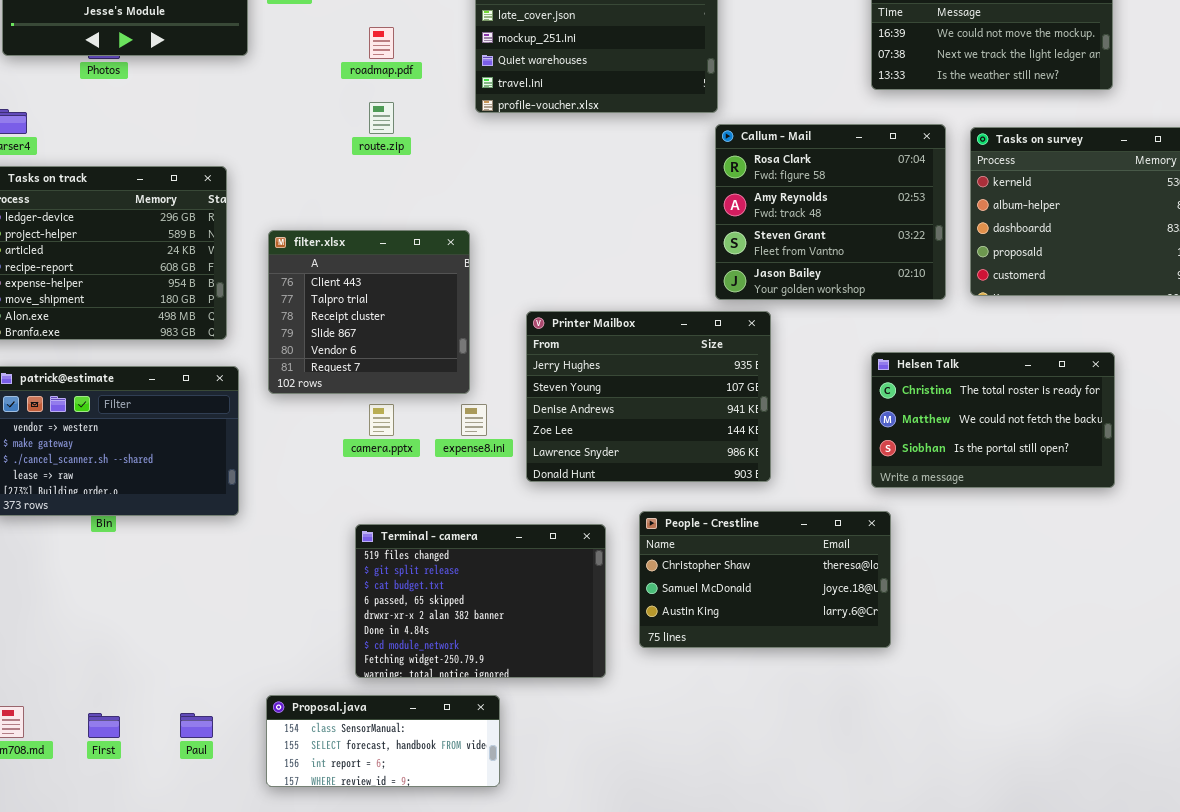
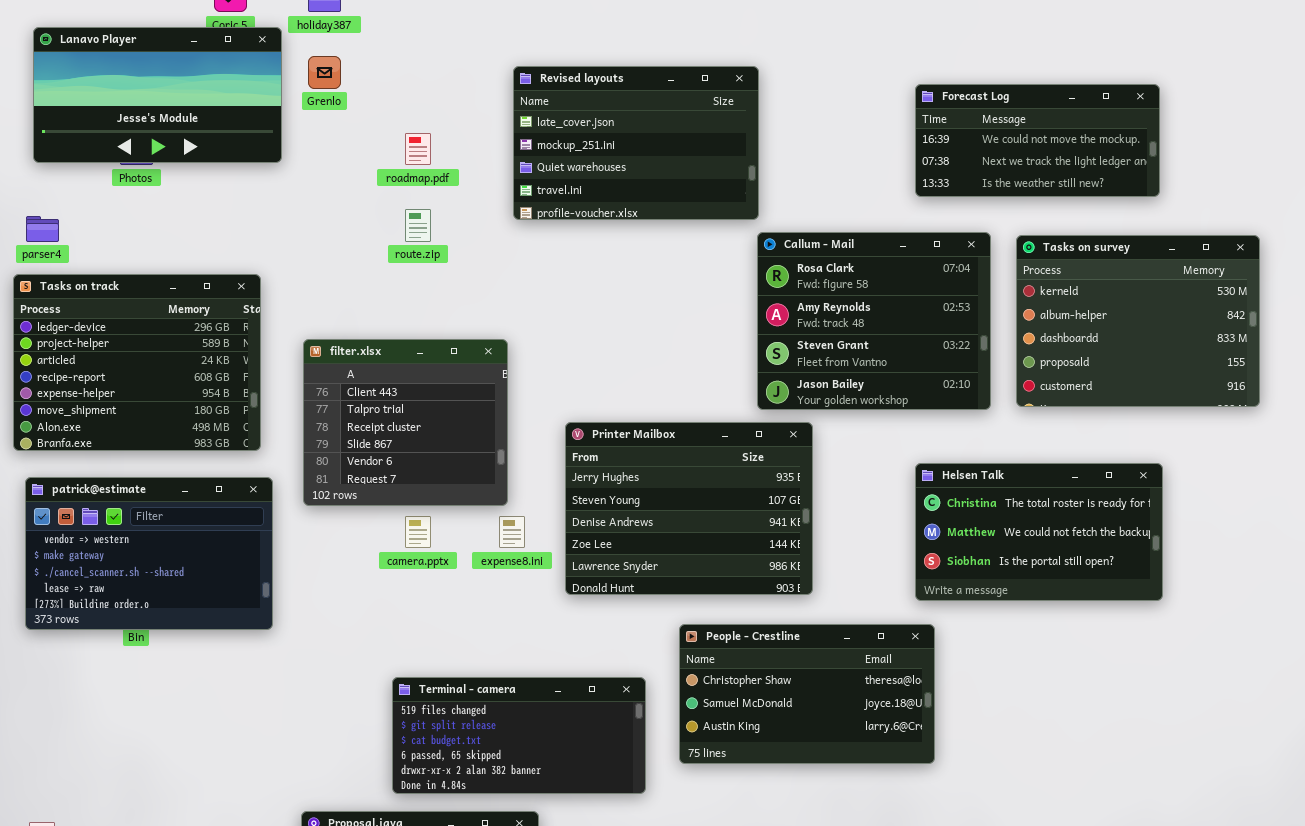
Terminal - camera: [355,524,606,678] -> [392,677,646,794], resized

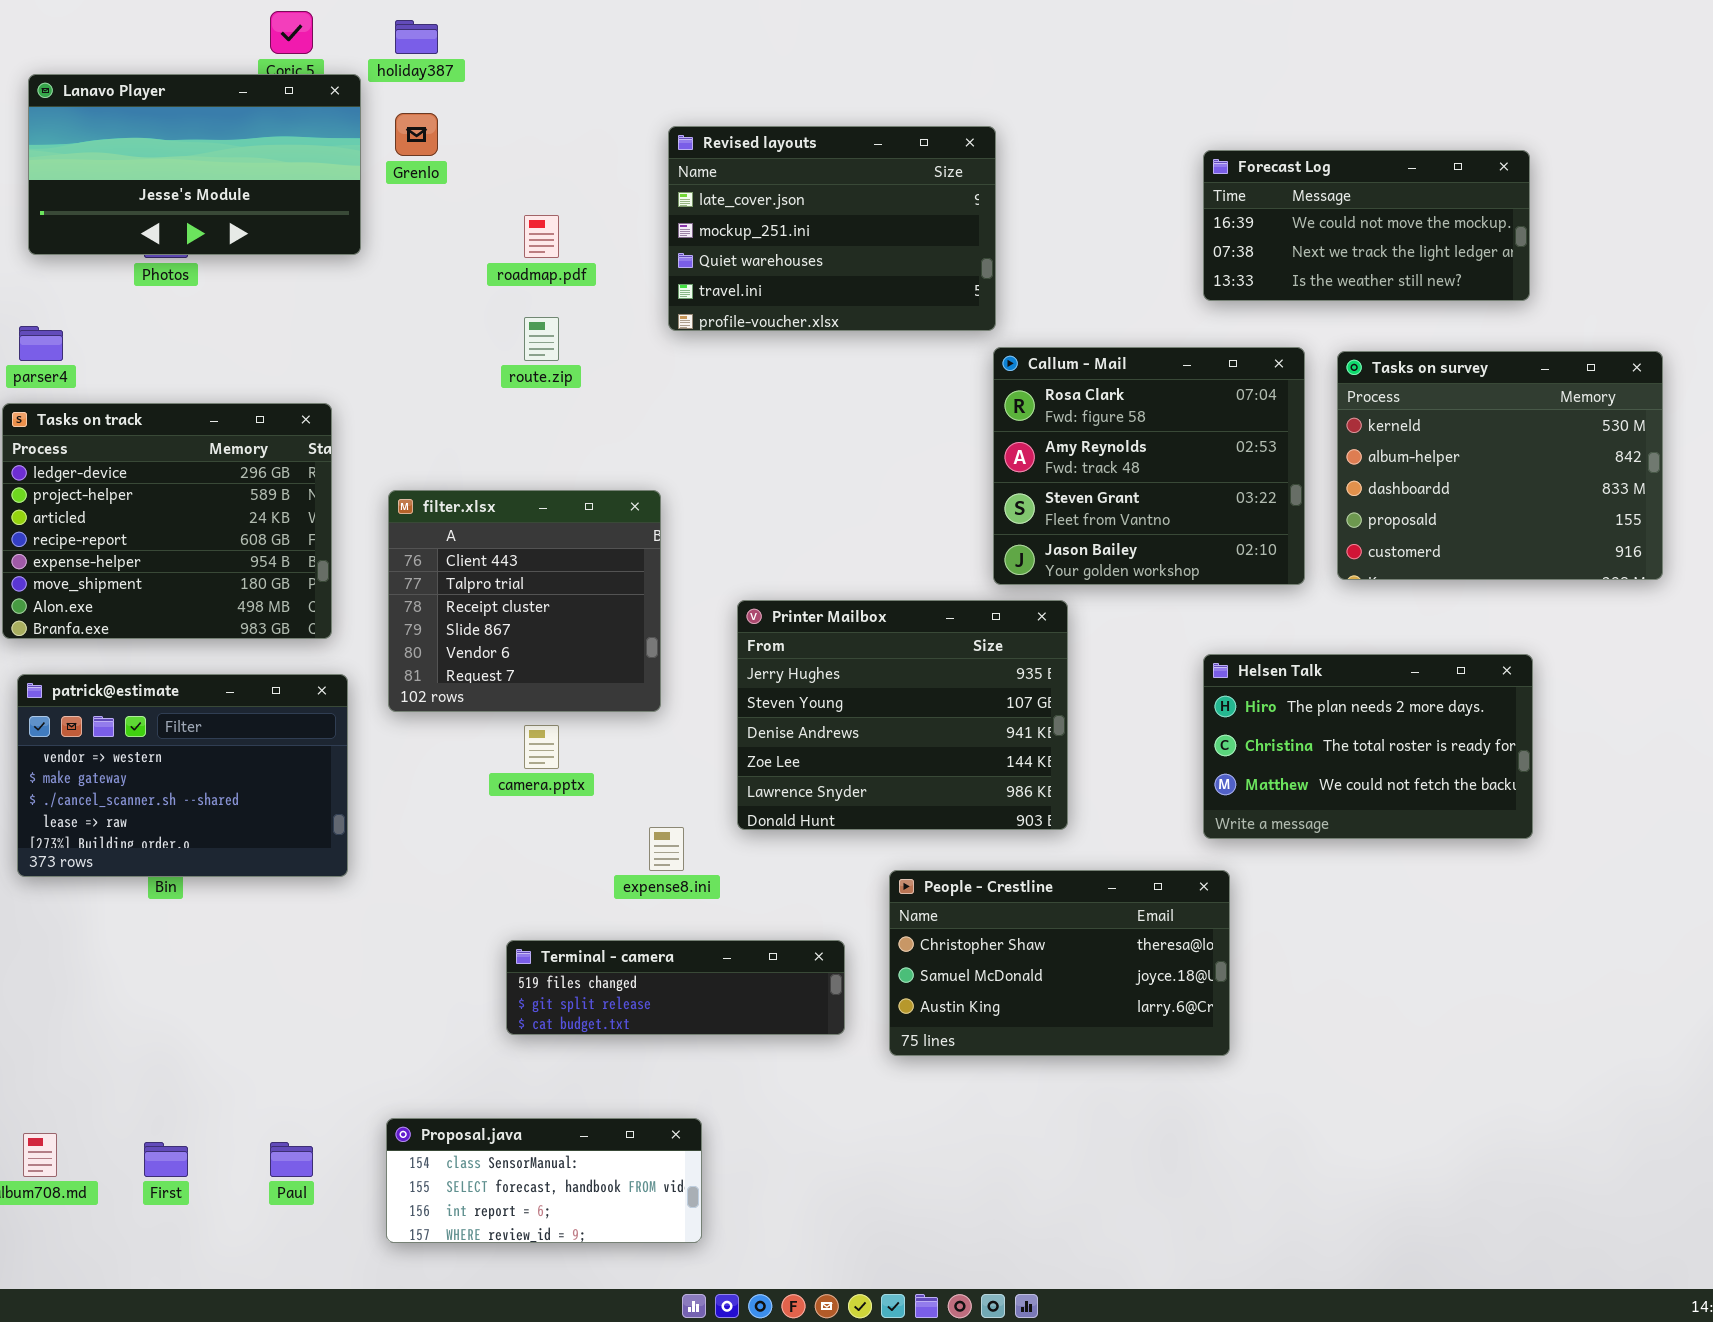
Helsen Talk: [915,463,1163,601] -> [1203,654,1533,839], scrolled up 1 row
expense8.ini: [499,516,525,548] -> [649,827,684,871], moved
Terminal - camera: [392,677,646,794] -> [506,940,845,1035], resized

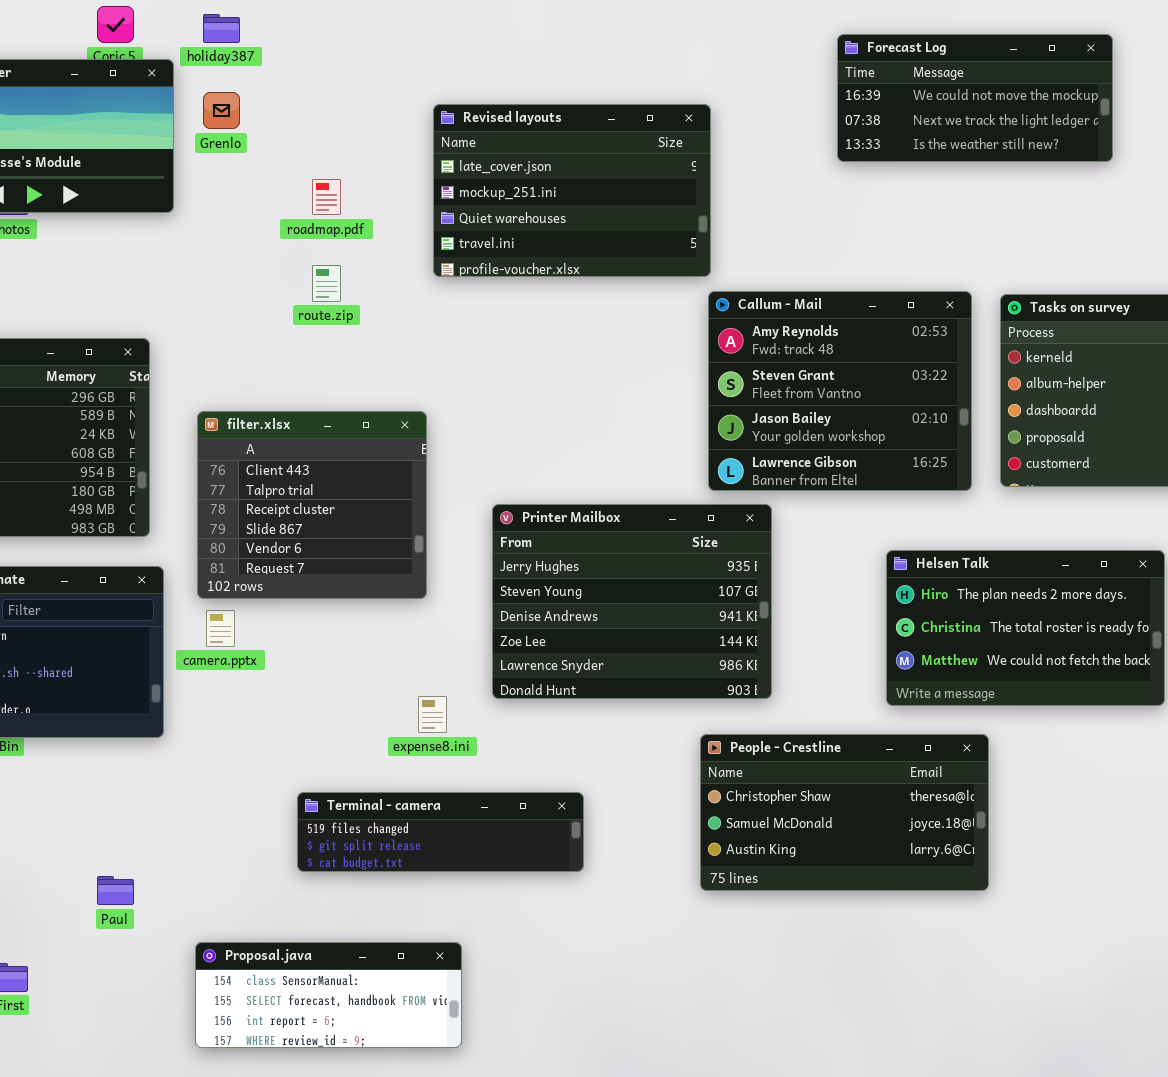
Forecast Log: [1203,150,1530,301] -> [837,34,1113,162], moved
Callum - Mail: [993,347,1305,585] -> [708,291,972,491], scrolled down 1 row
camera.pptx: [524,725,559,769] -> [206,610,235,647], moved
People - Crestline: [889,870,1230,1056] -> [700,734,989,891], moved
Paul: [270,1142,313,1177] -> [97,876,134,905], moved

